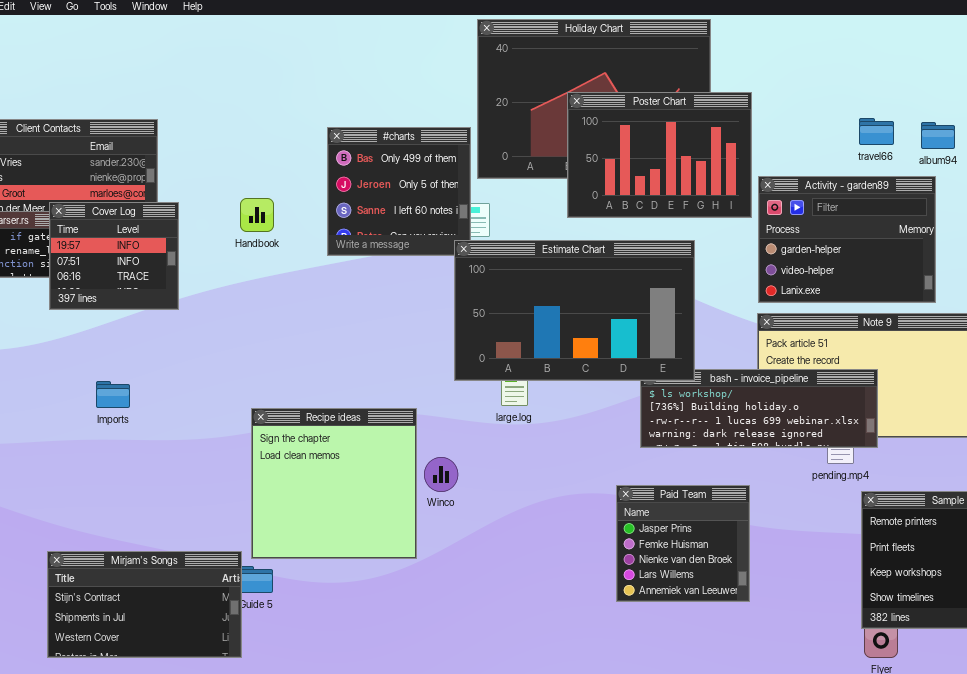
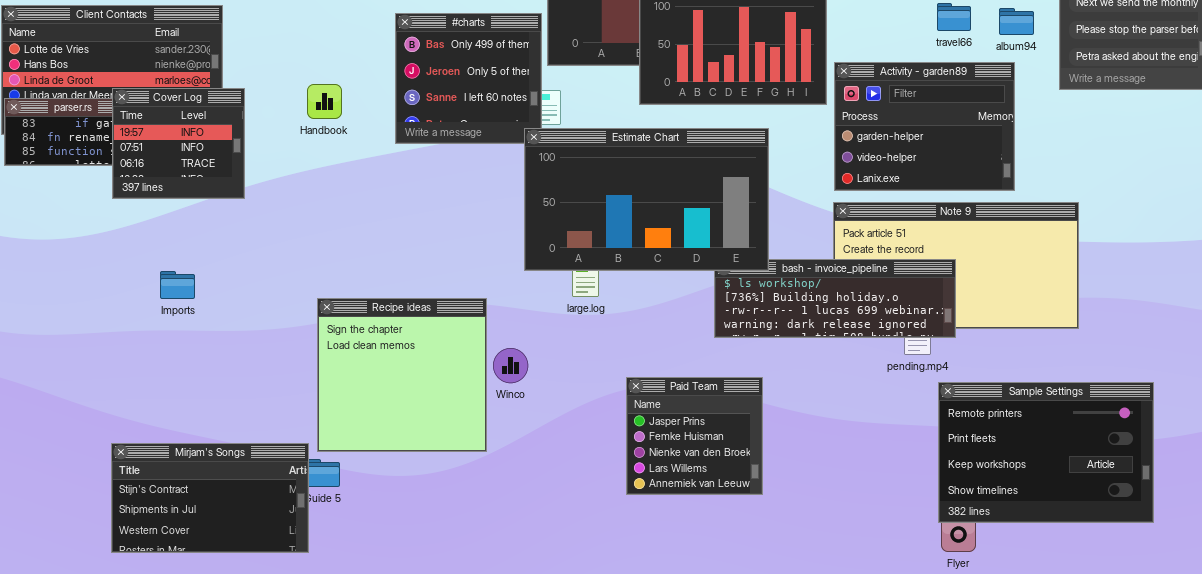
Paid Team: [616,485,750,602] -> [626,377,763,495], moved

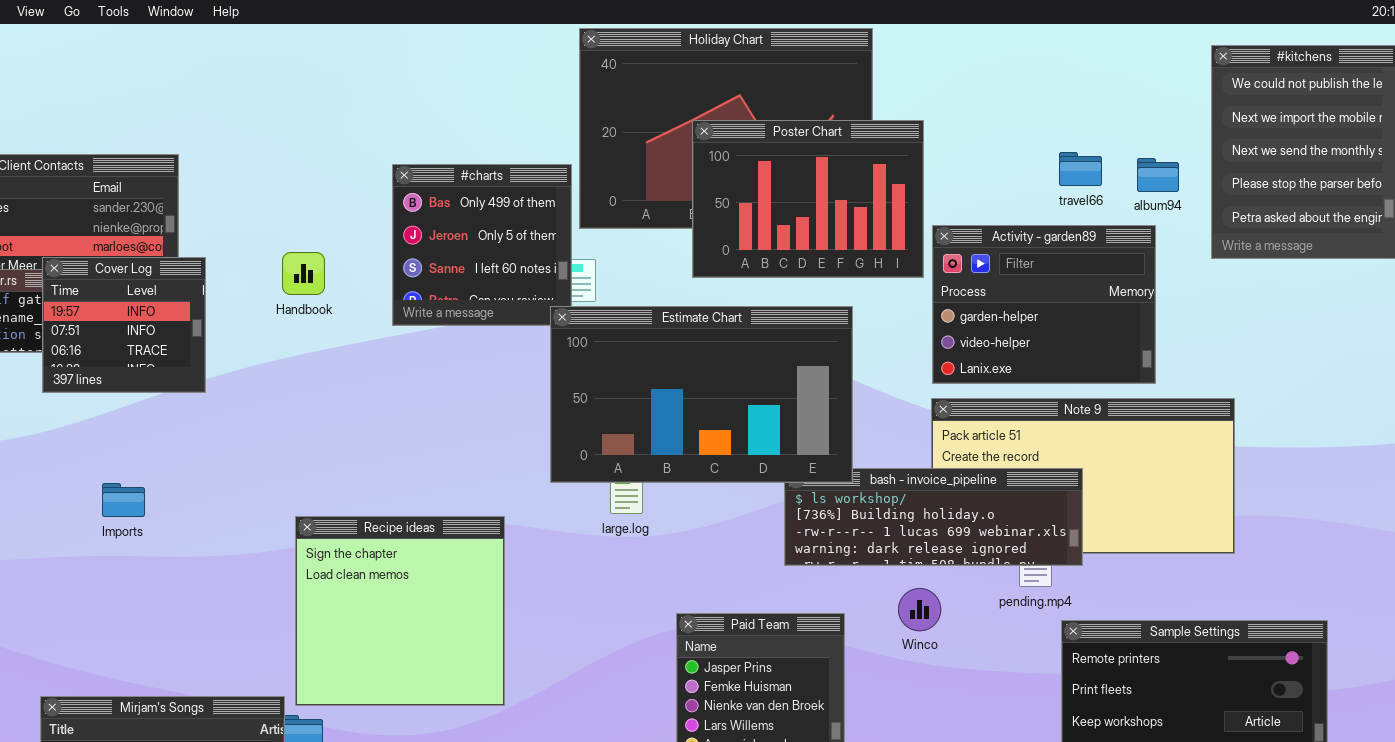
Winco: [493,348,528,383] -> [898,588,941,631], moved

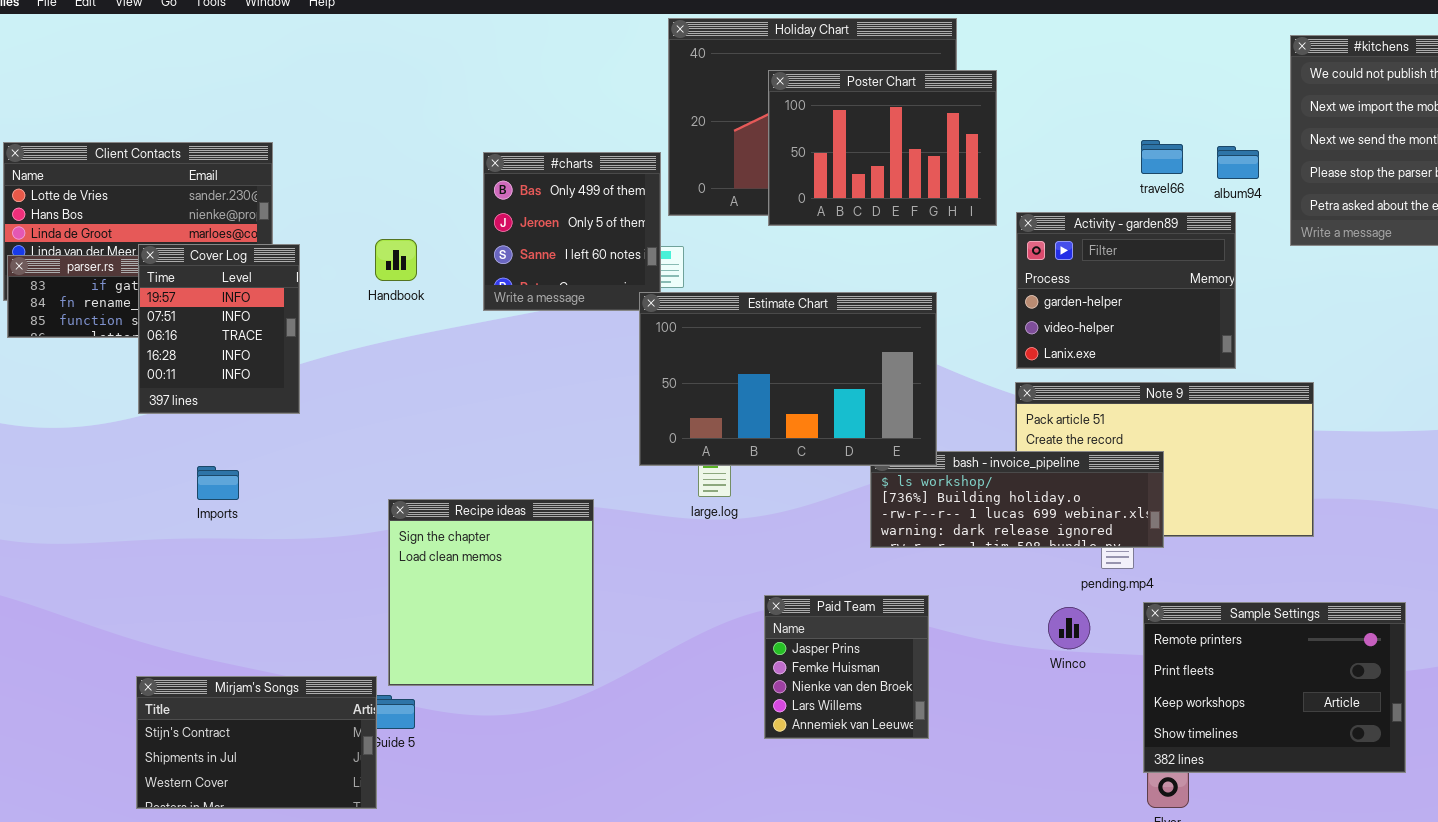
Poster Chart: [692,120,924,278] -> [768,70,997,226], moved
Cover Log: [42,257,206,393] -> [138,244,300,414], resized
Winco: [898,588,941,631] -> [1048,607,1090,649], moved

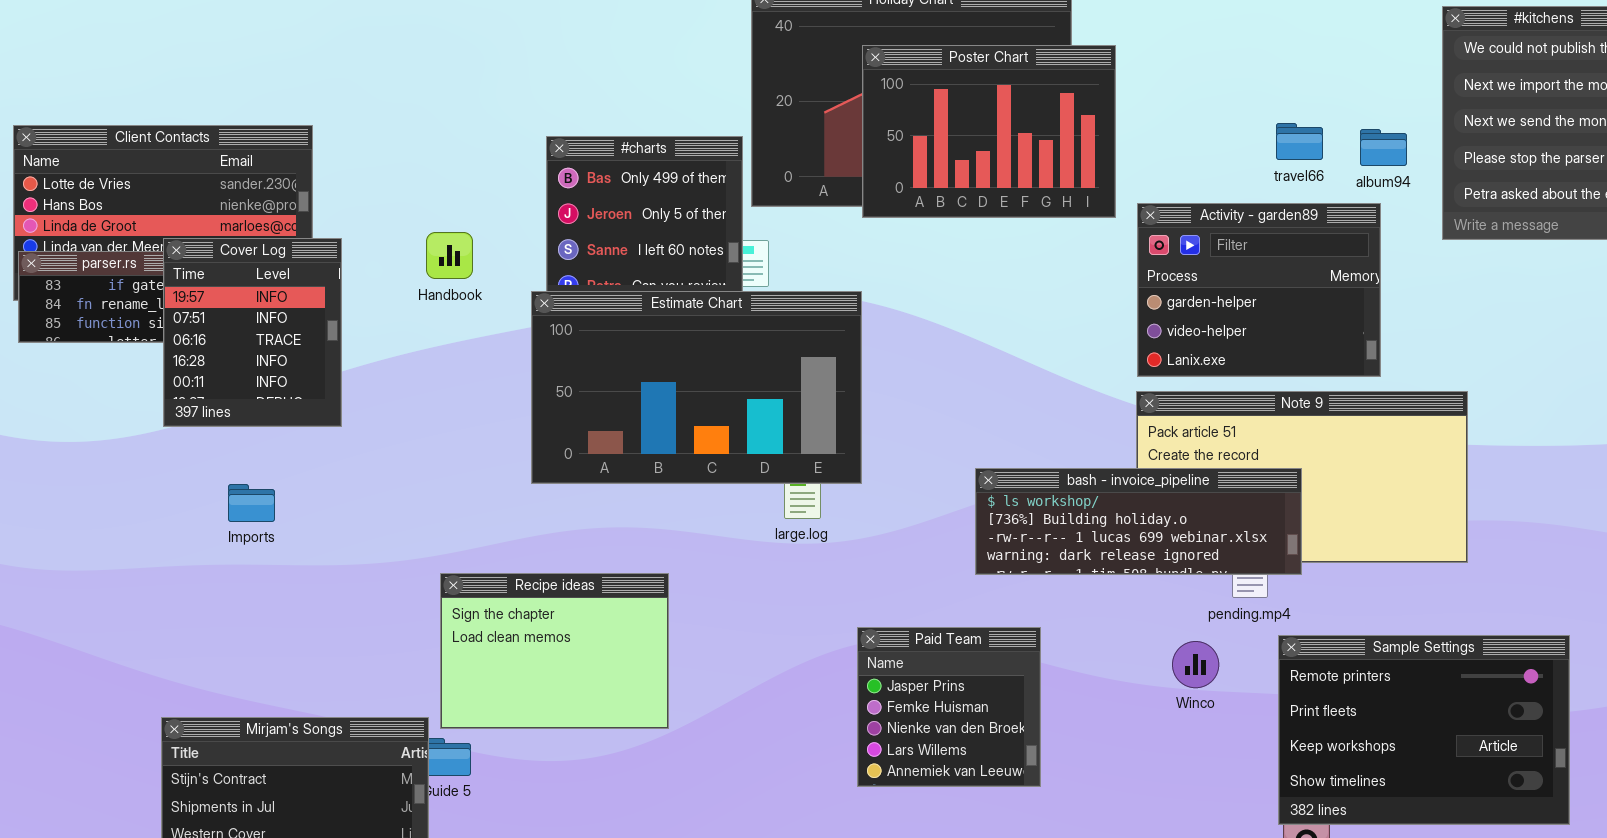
Estimate Chart: [639,292,937,466] -> [531,291,862,484], moved
Recipe ideas: [388,499,594,686] -> [440,573,669,729], resized

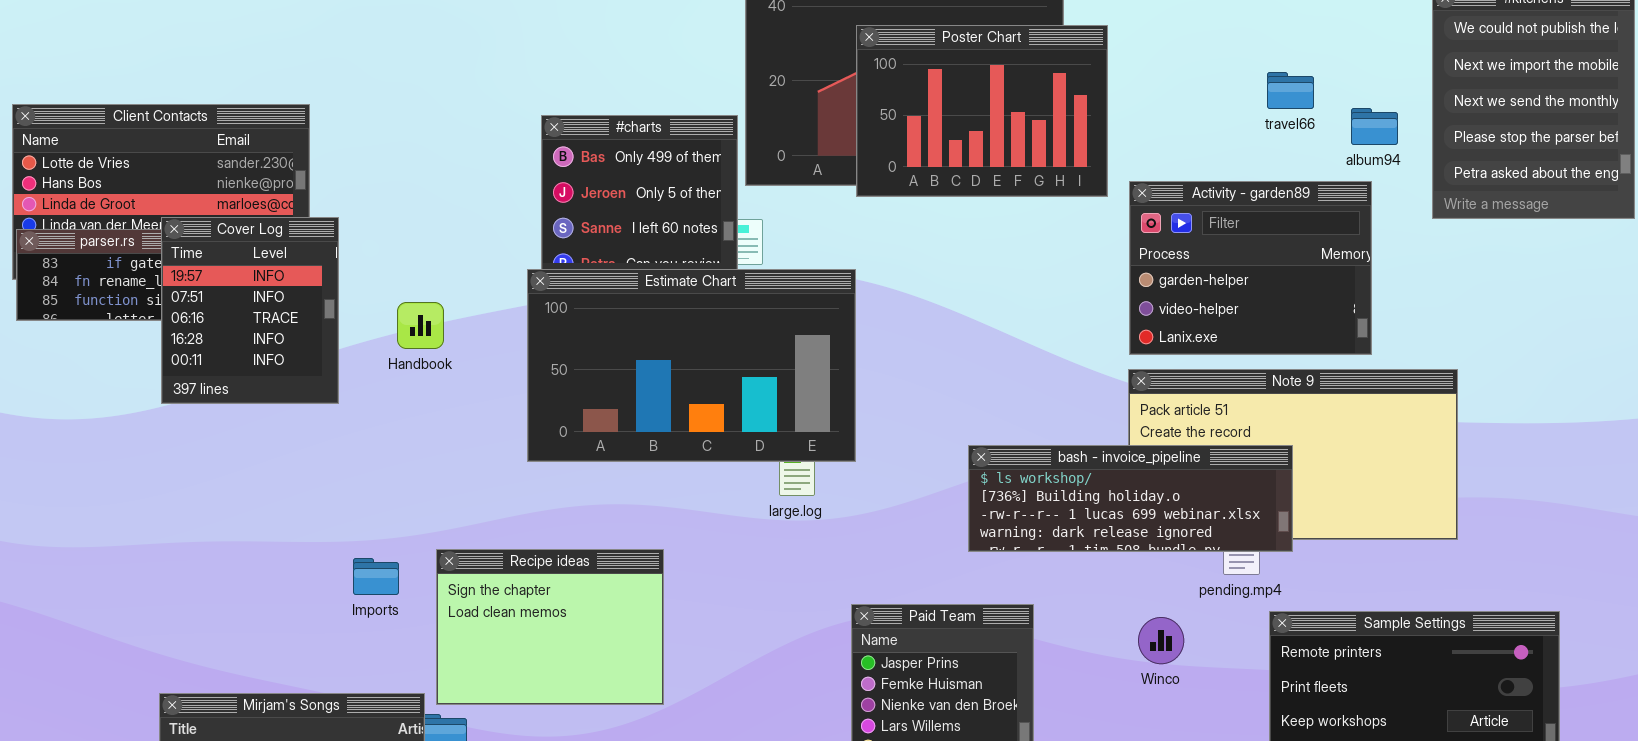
travel66: [1276,123,1323,160] -> [1267,72,1314,109], moved
Handbook: [426,232,473,279] -> [397,302,444,349], moved
Imports: [228,484,275,522] -> [353,558,399,595], moved
Winco: [1172,641,1219,688] -> [1138,617,1184,664], moved

